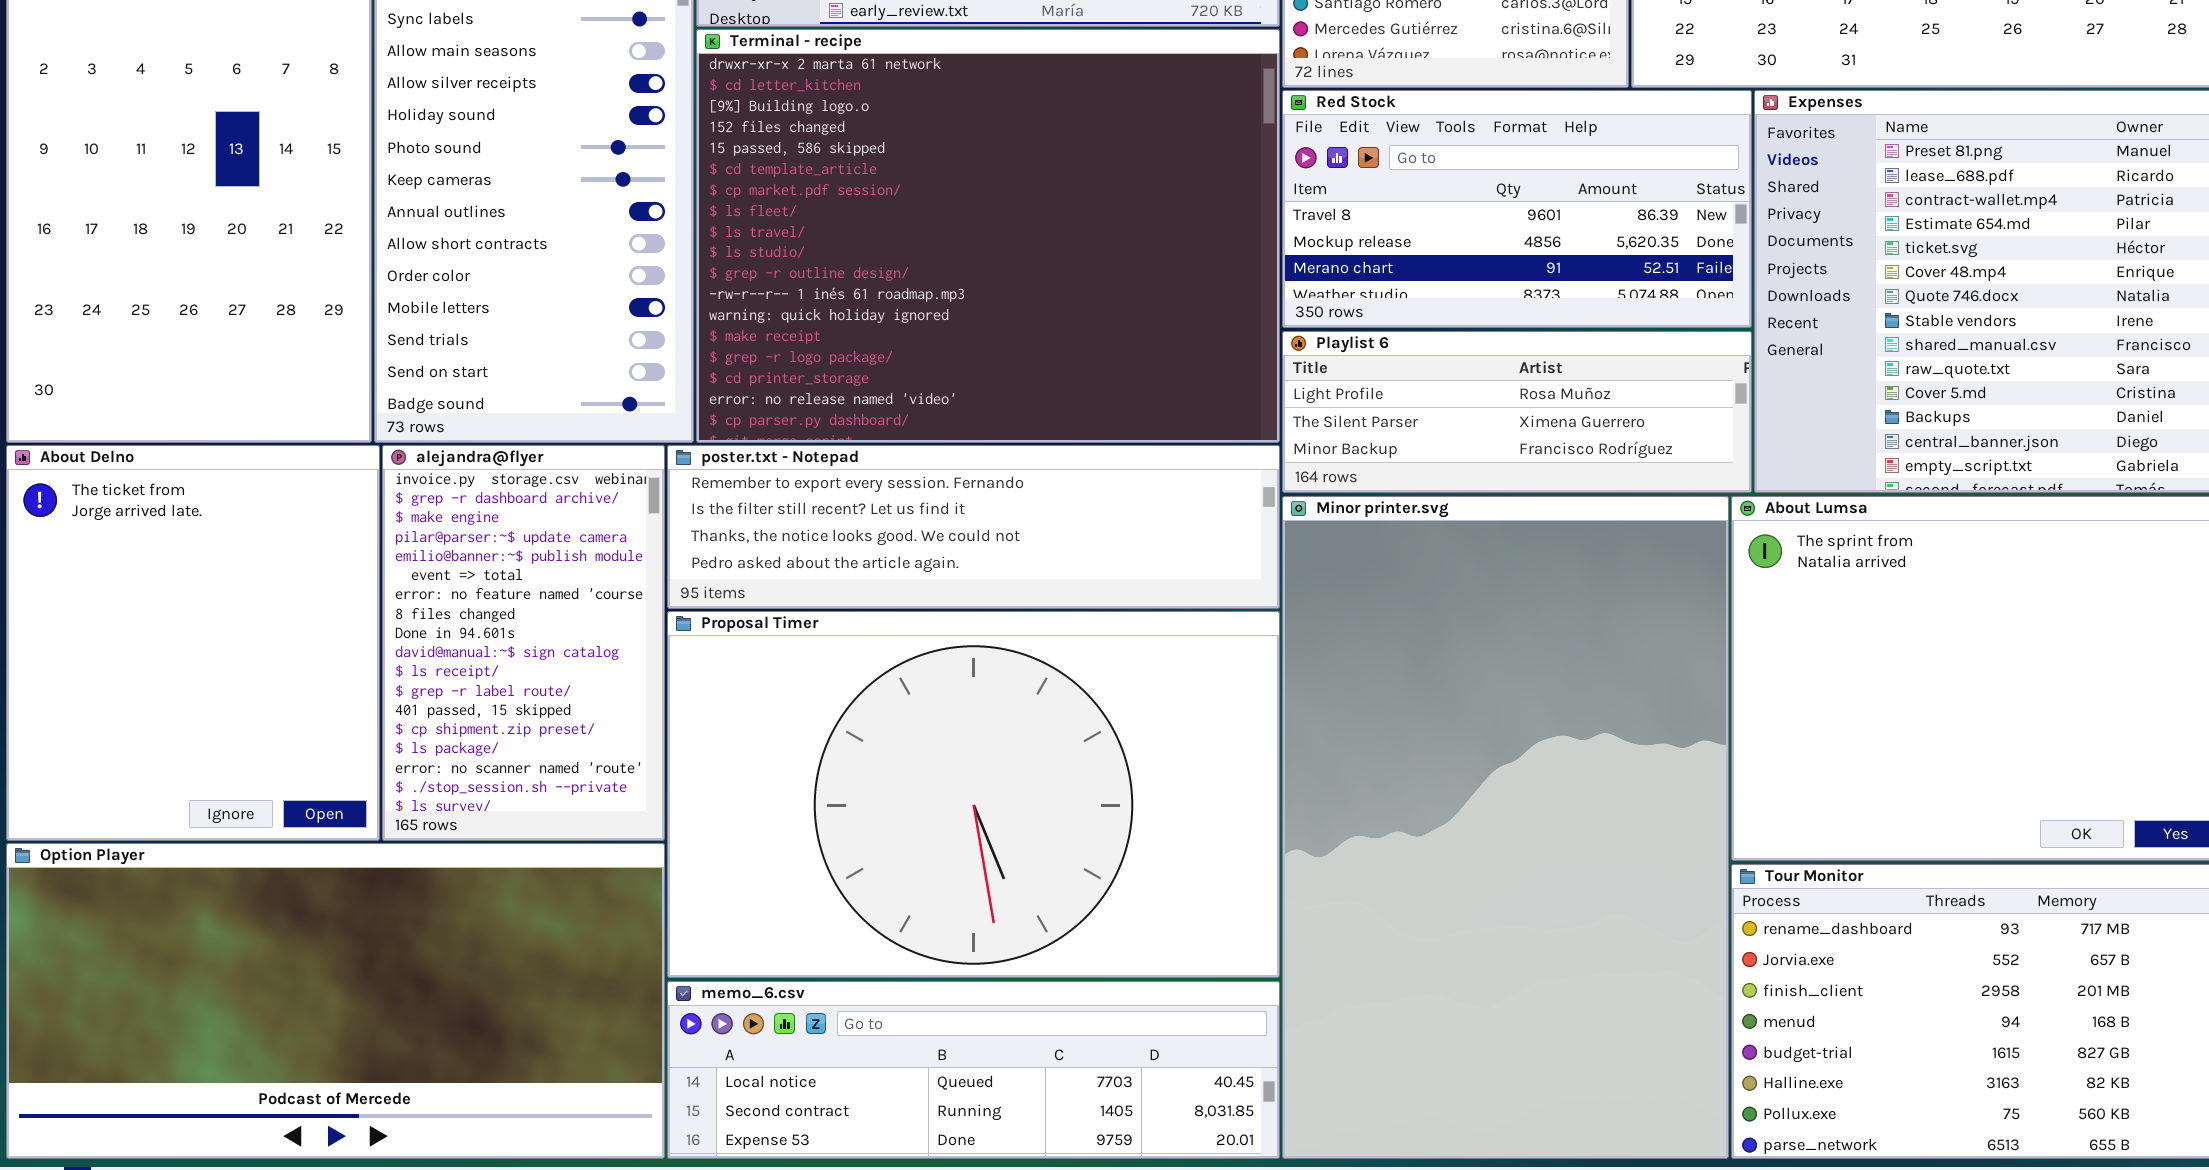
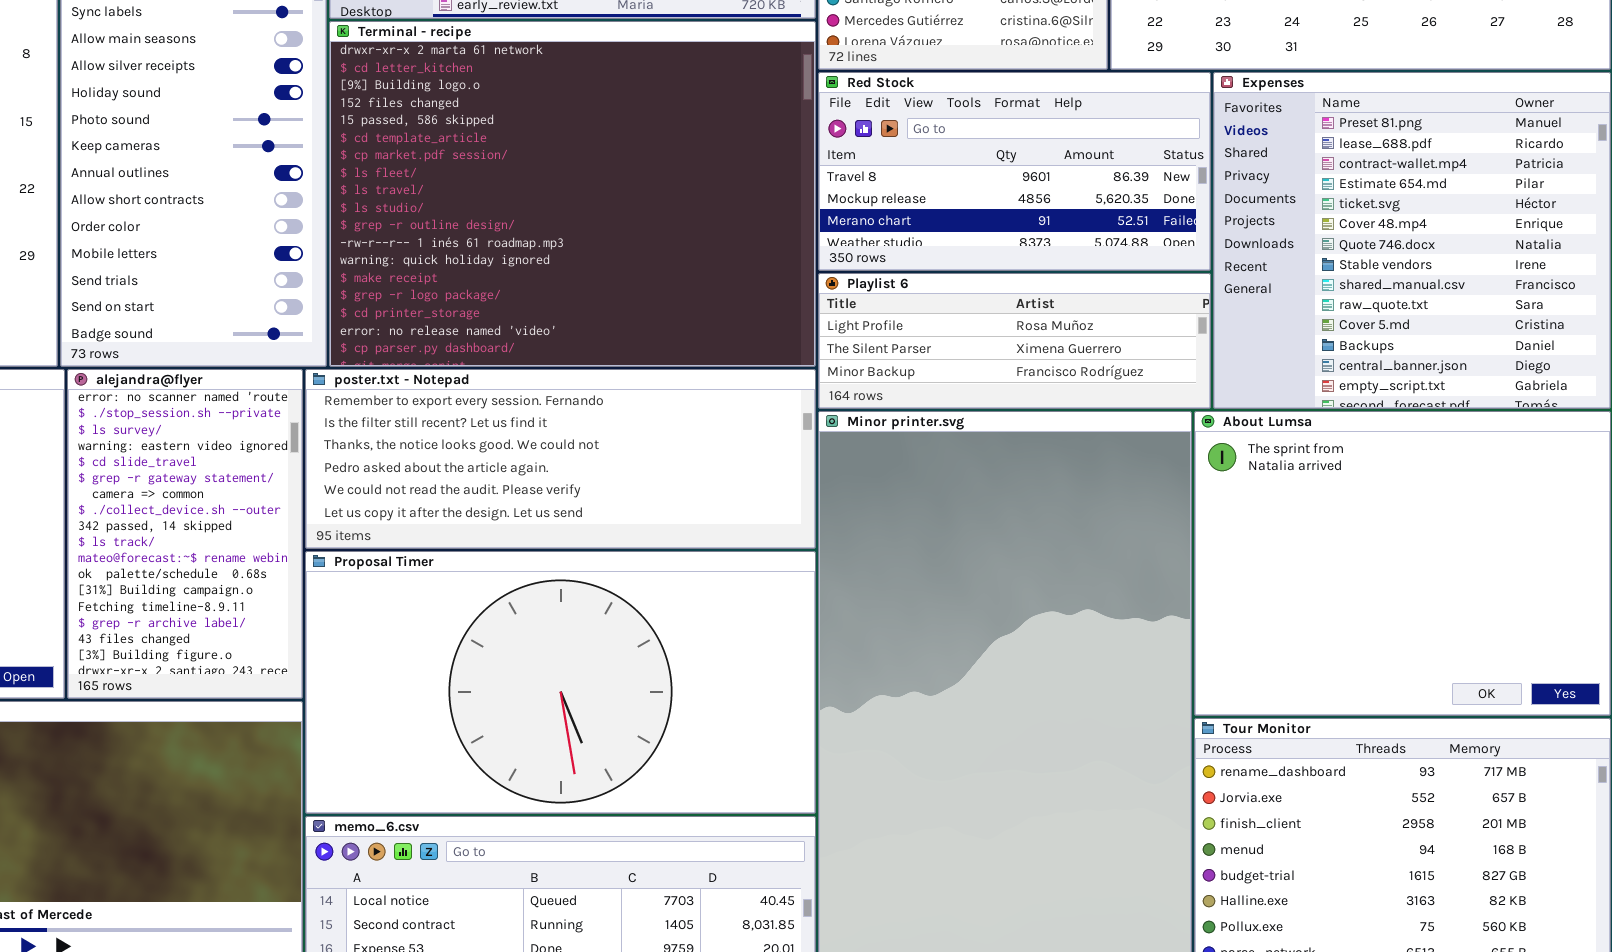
alejandra@flyer: [382,445,665,841] -> [67,369,303,699], scrolled down 15 rows
poster.txt - Notepad: [667,445,1280,609] -> [305,369,816,549], resized
Proposal Timer: [667,611,1280,978] -> [305,551,816,814], resized

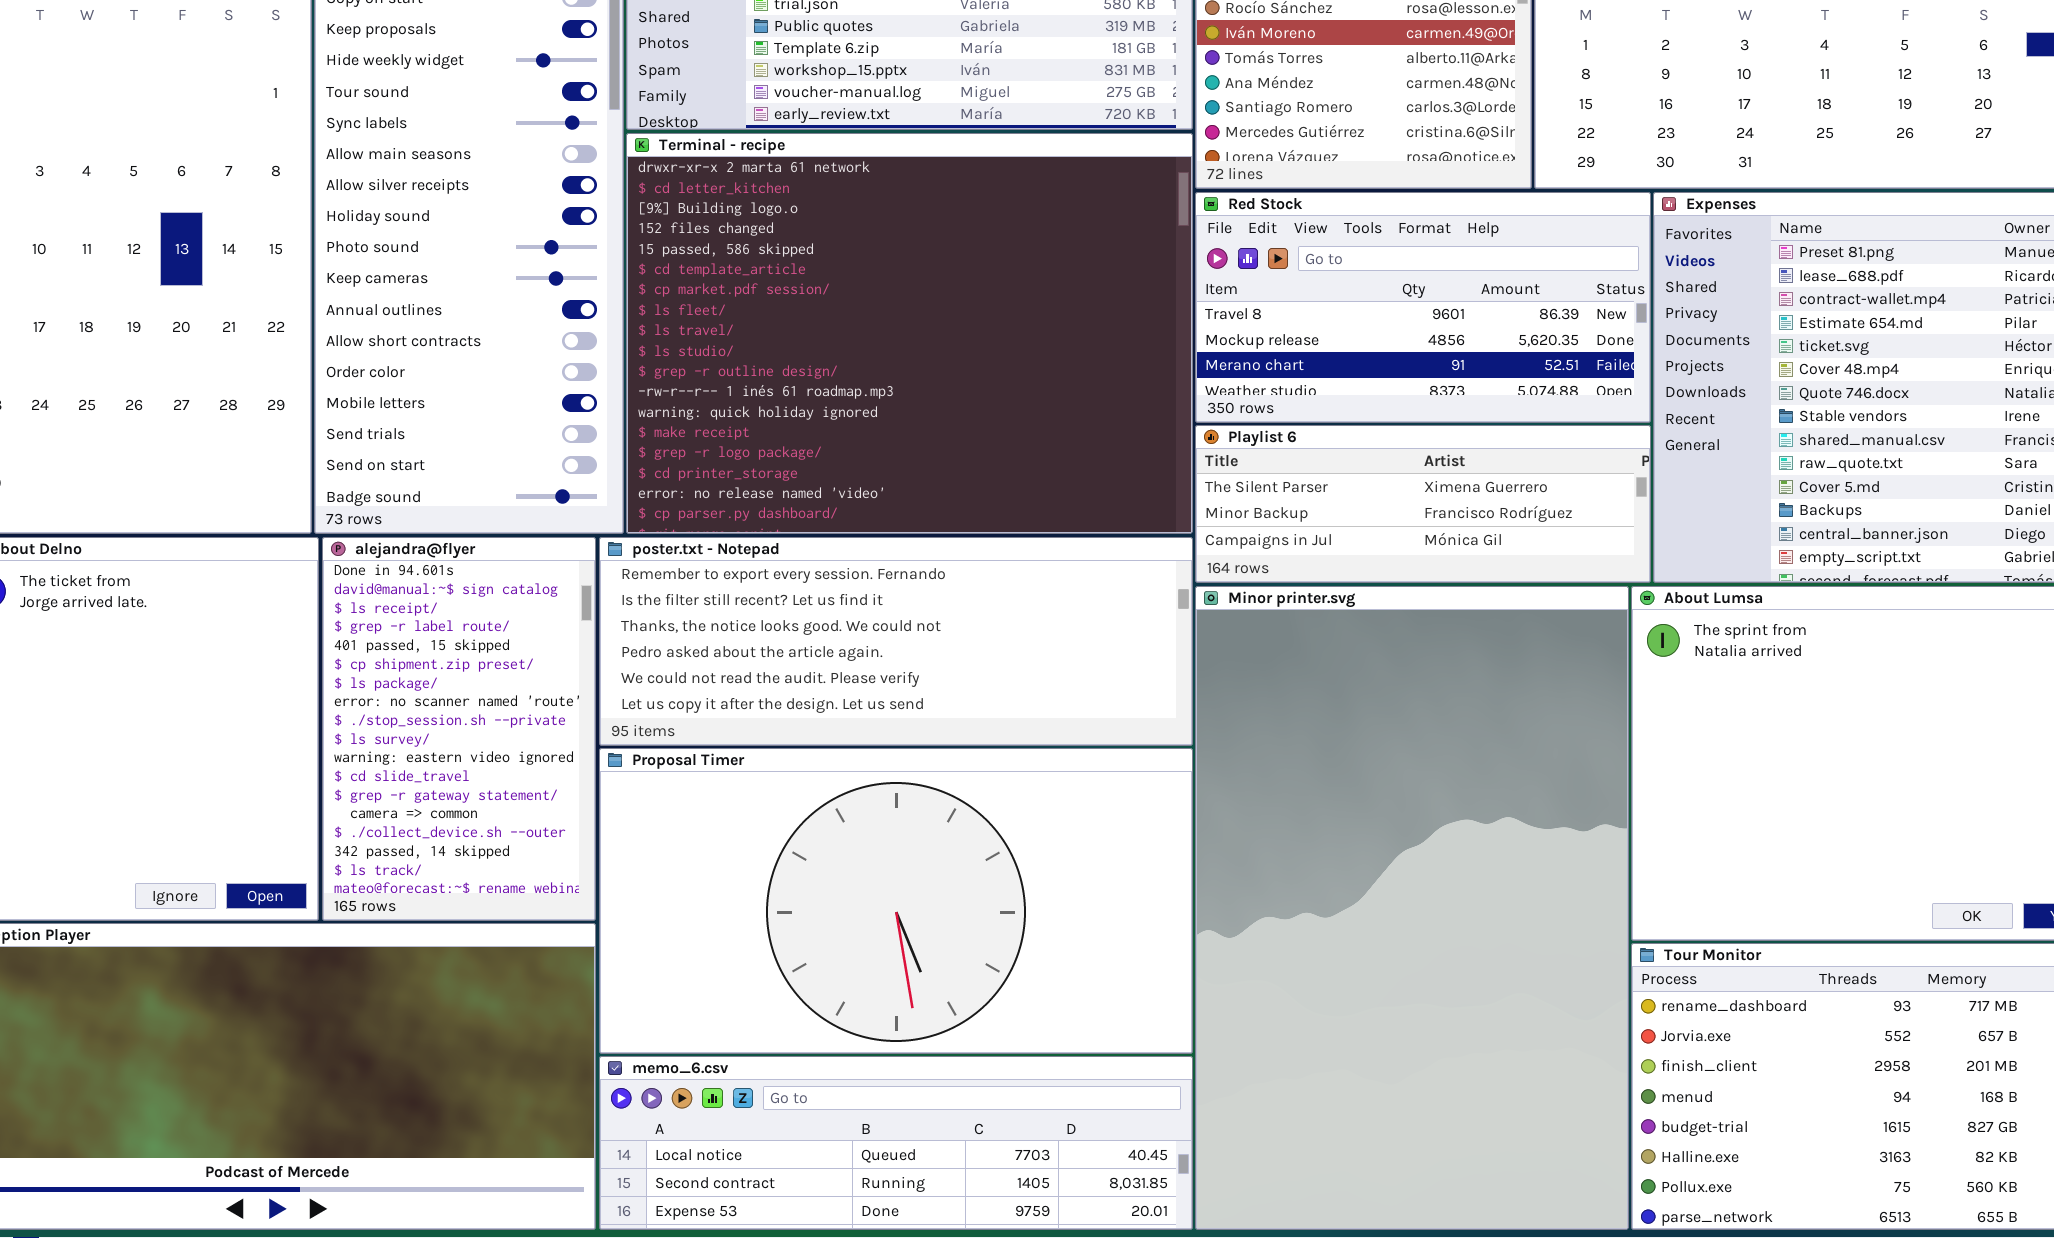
Playlist 6: [818,273,1211,409] -> [1195,425,1651,583], scrolled down 1 row
alejandra@flyer: [67,369,303,699] -> [322,537,596,921], scrolled up 7 rows

